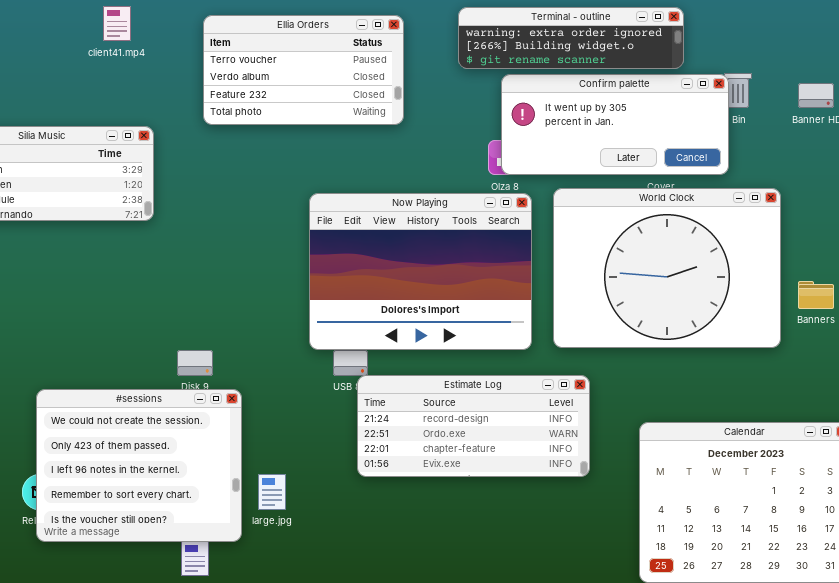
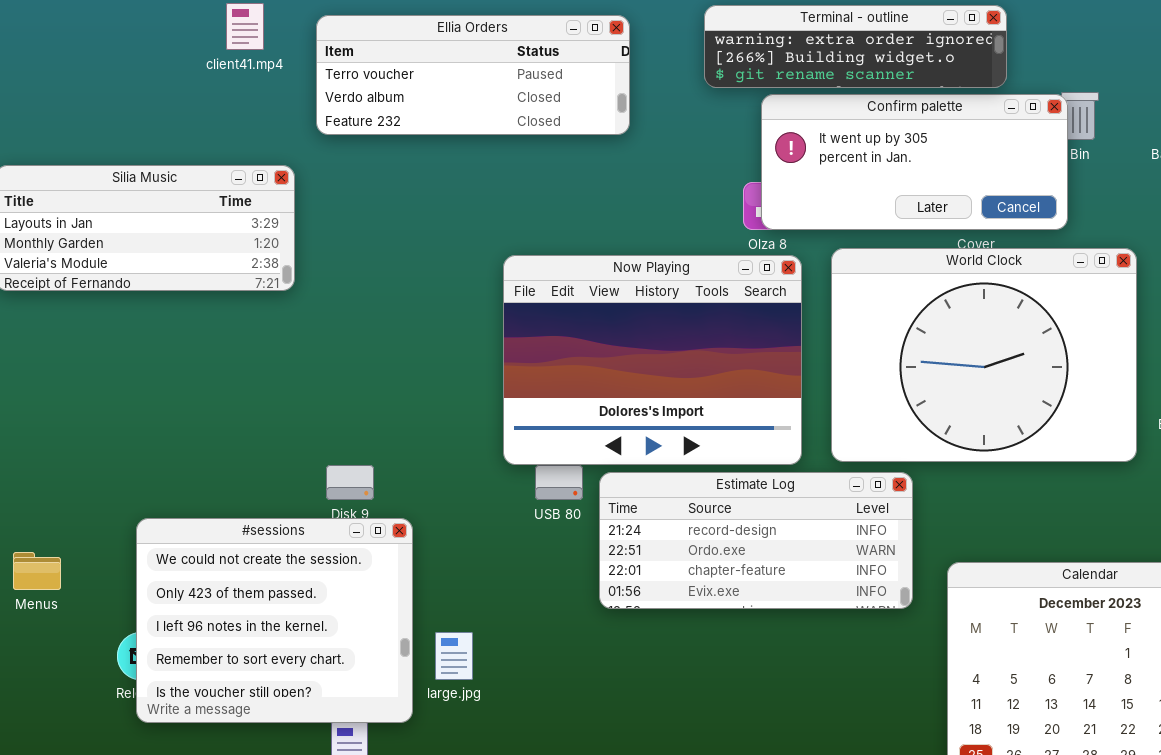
Ellia Orders: [203,15,404,125] -> [316,15,630,135], resized
Estimate Log: [357,375,590,477] -> [599,472,913,609], moved

